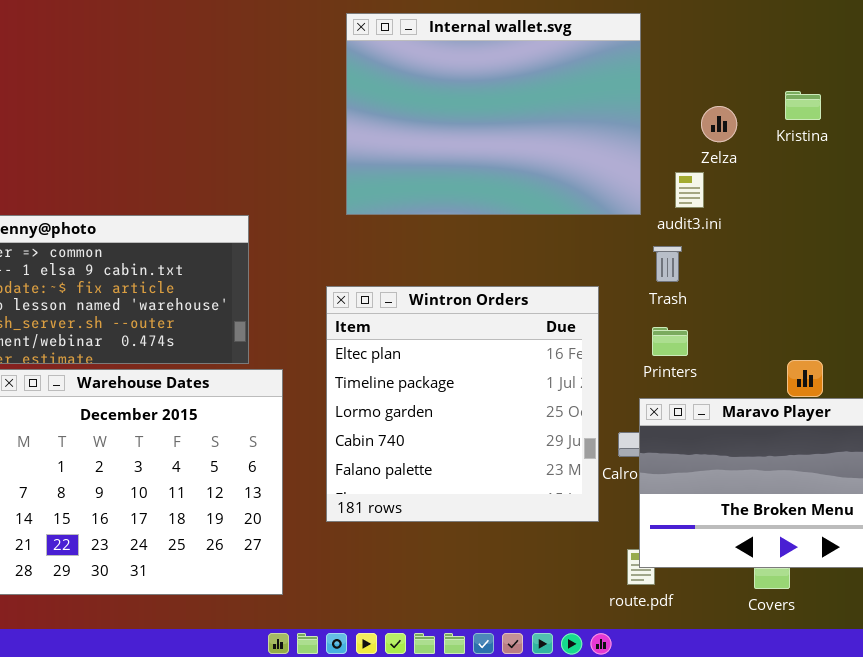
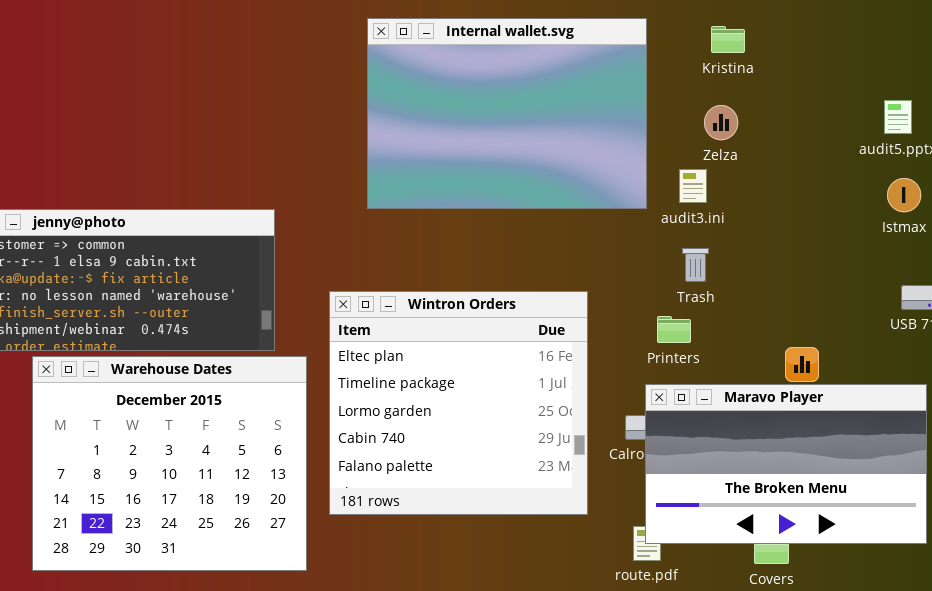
Kristina: [785,91,821,120] -> [711,26,745,53], moved
Trash: [653,246,682,282] -> [682,248,709,282], moved
Wintron Orders: [326,286,599,522] -> [329,291,588,515], moved

